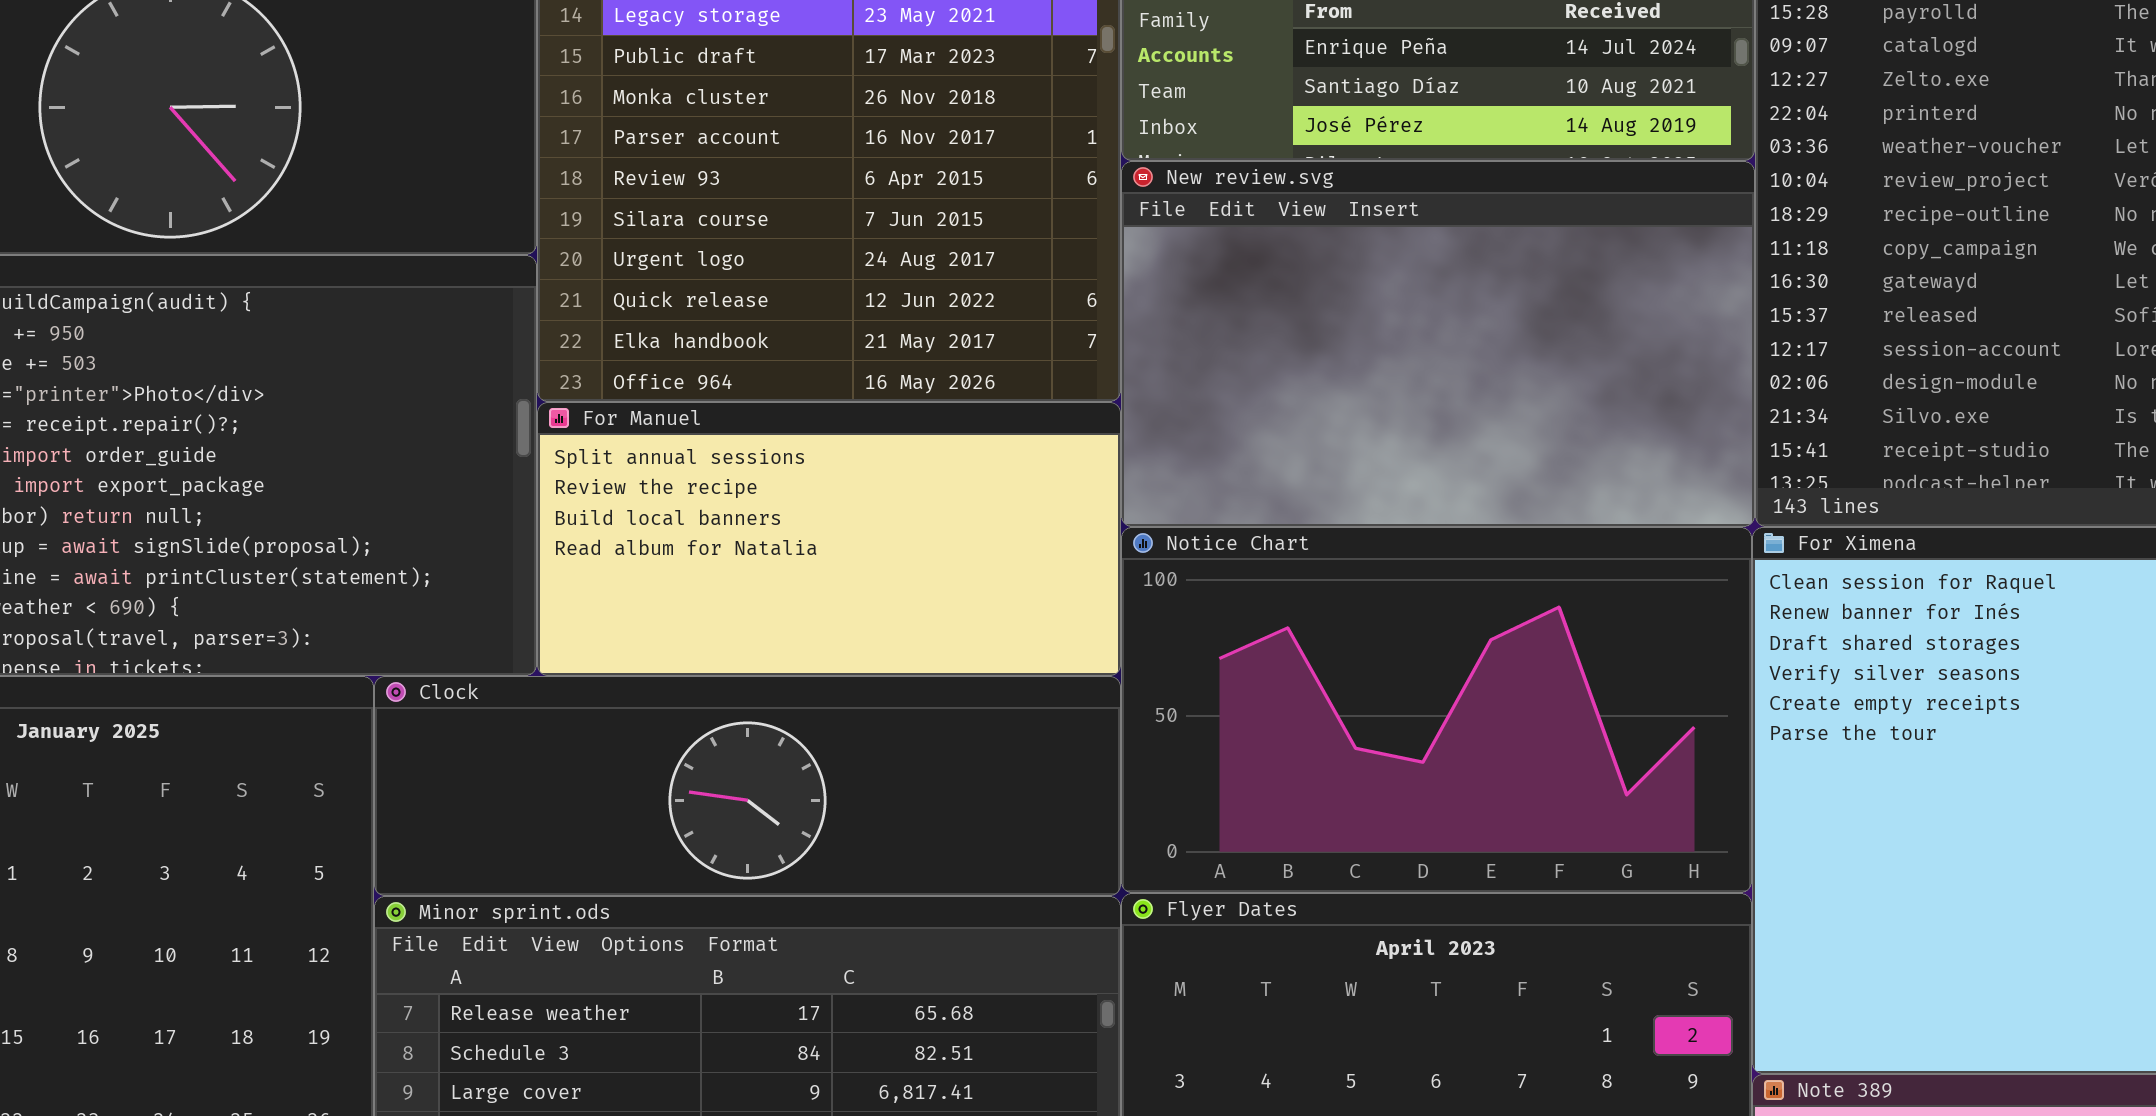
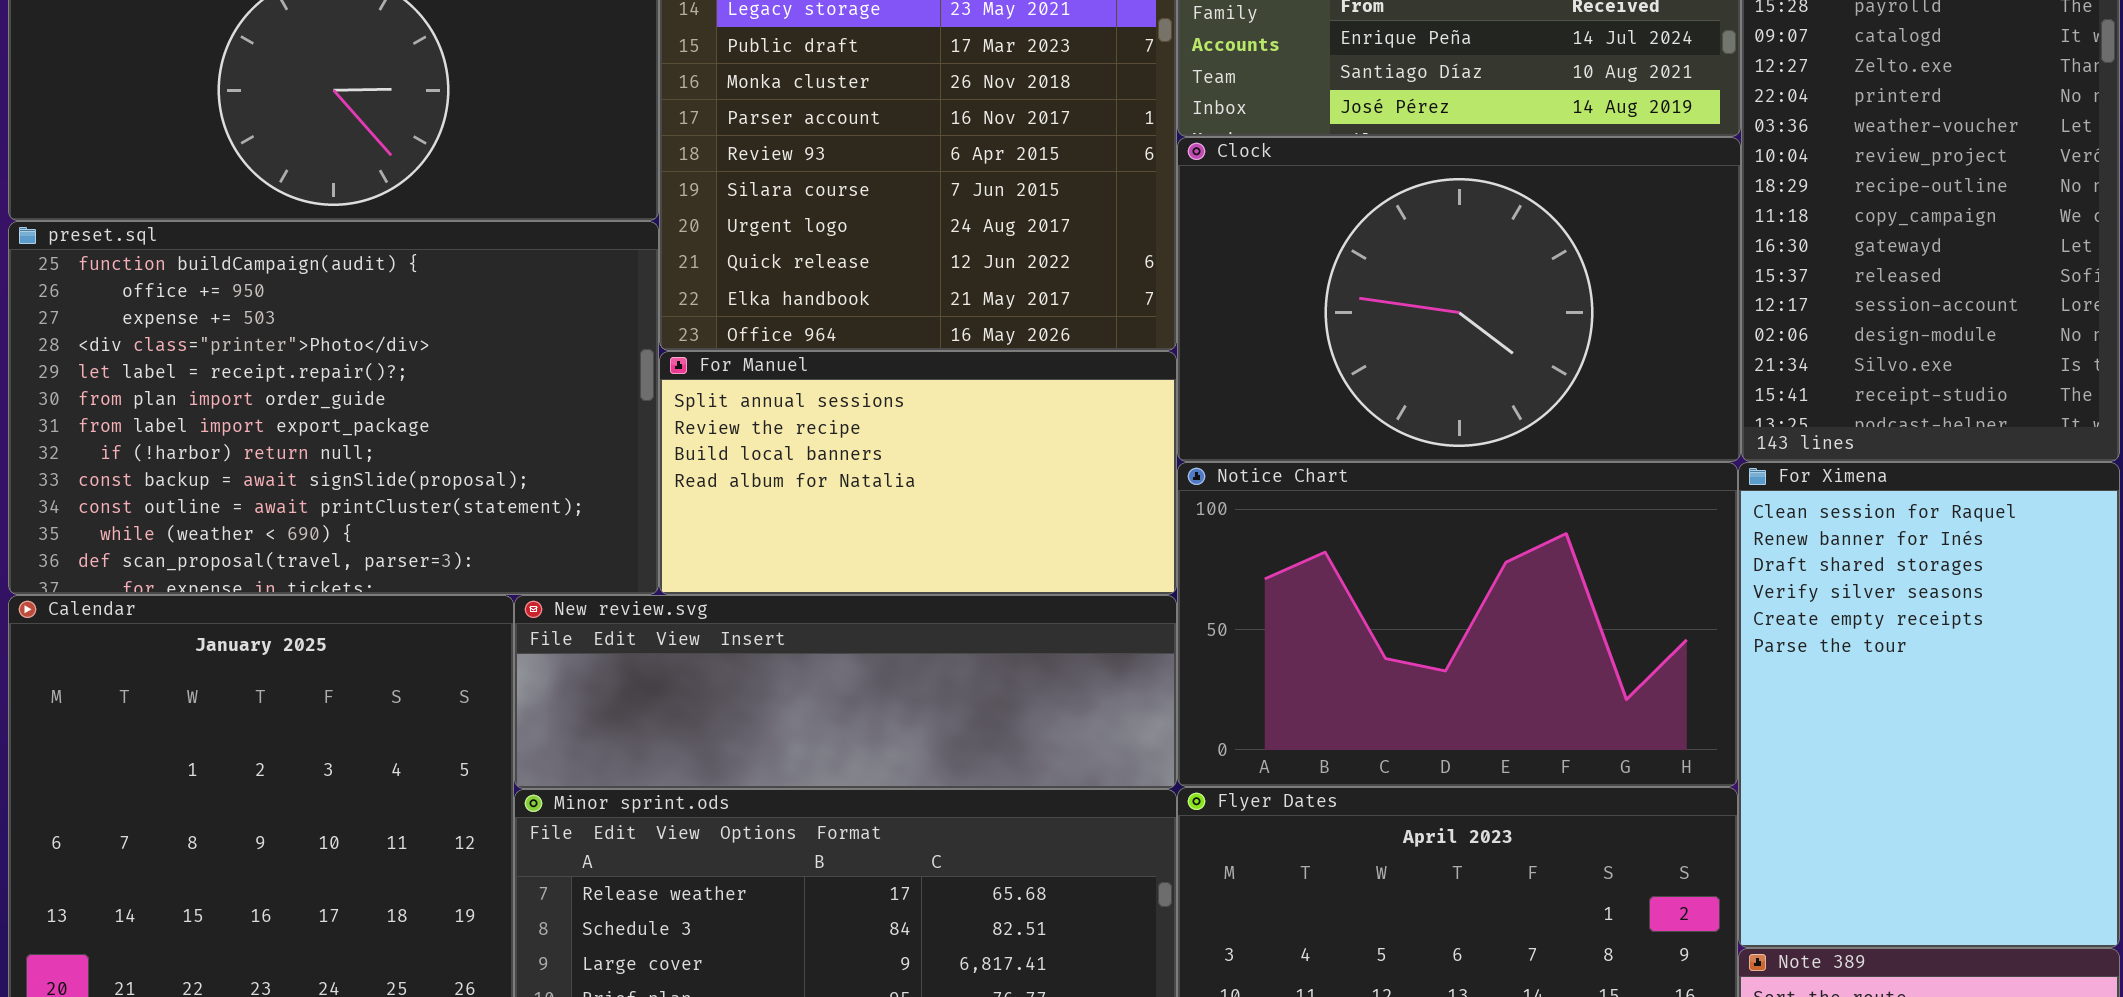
New review.svg: [1121,161,1755,527] -> [514,595,1177,789], moved, resized
Clock: [374,676,1121,896] -> [1177,137,1741,462], moved, resized

